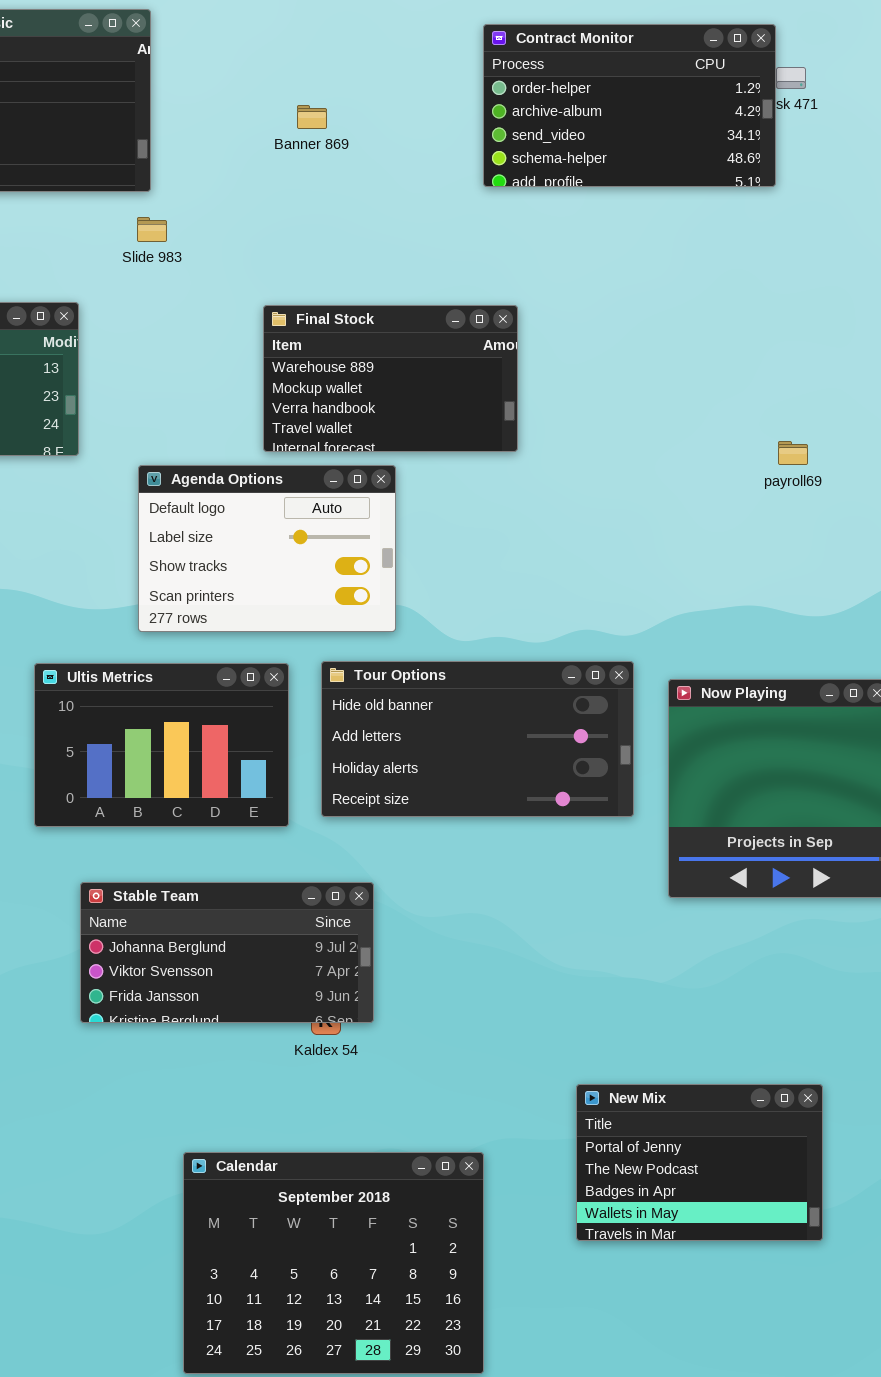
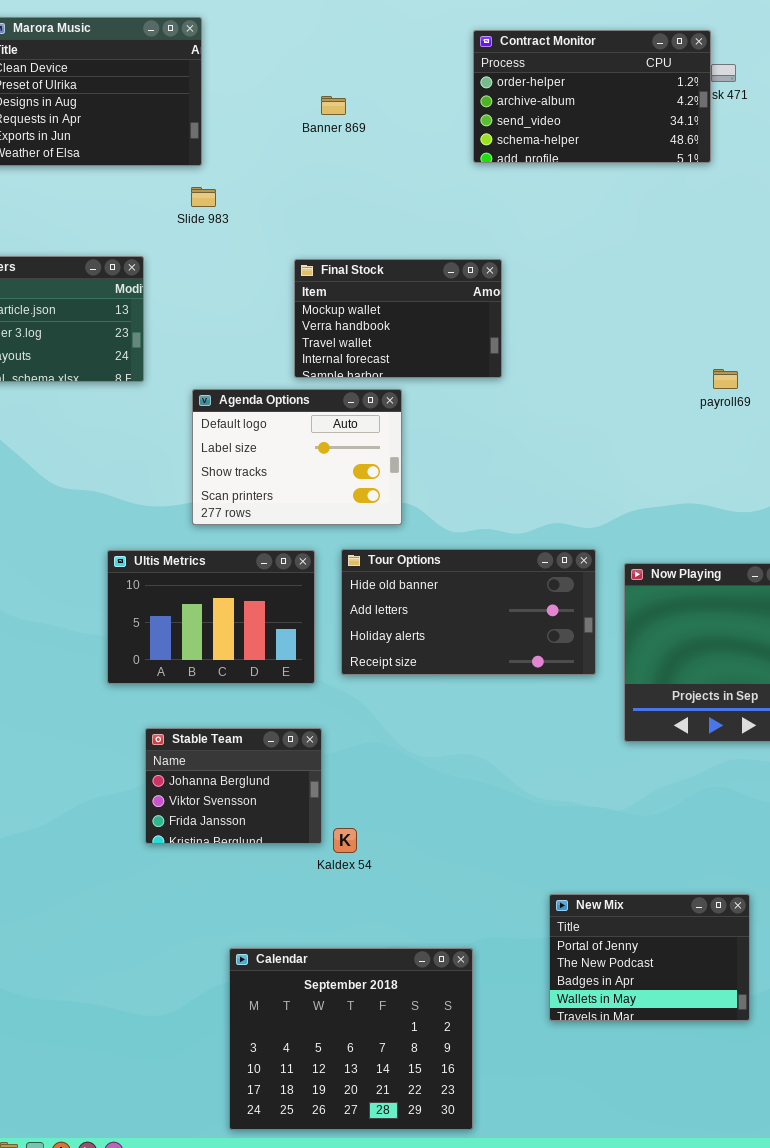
Final Stock: [263,305,518,452] -> [294,259,502,378], scrolled down 1 row
Stable Team: [80,882,374,1023] -> [145,728,322,844], resized

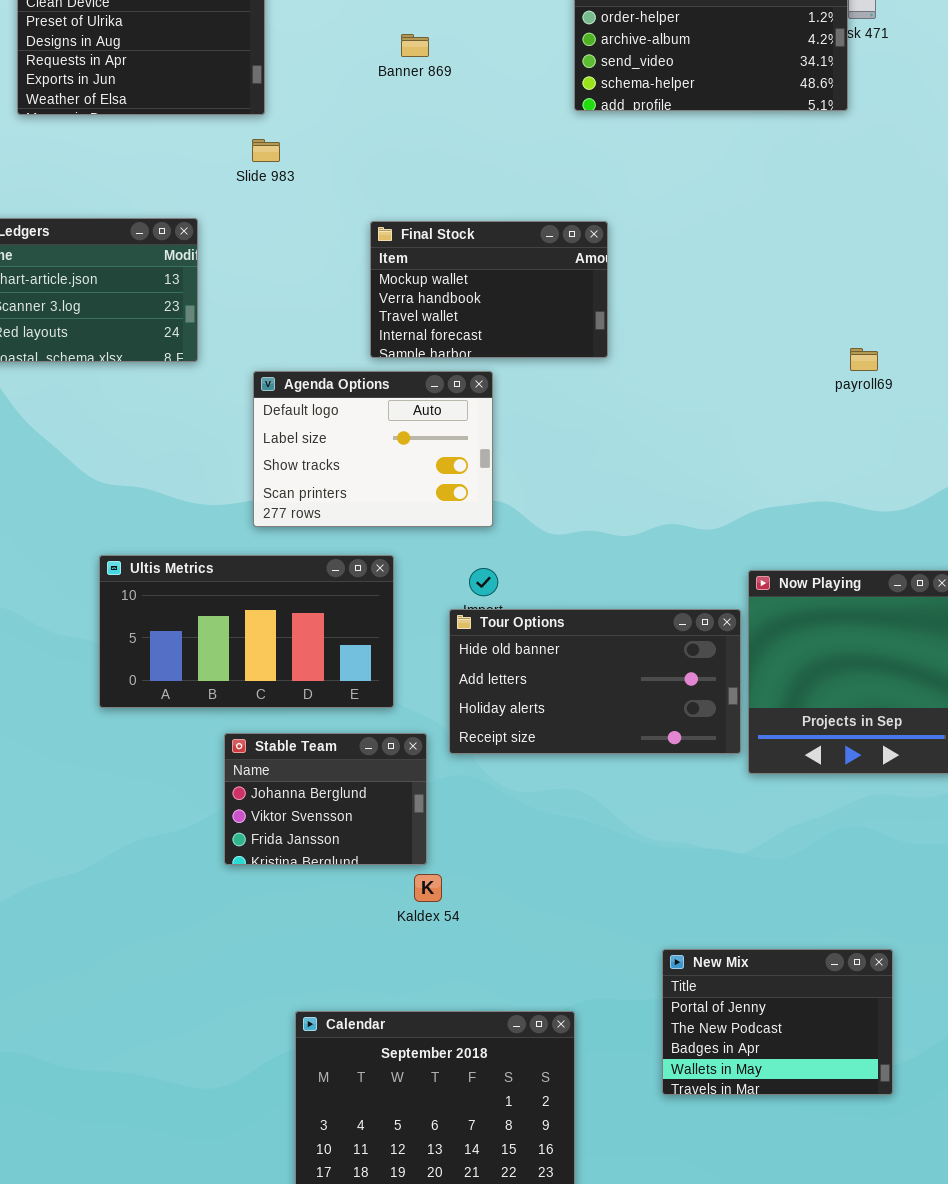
Tour Options: [341,549,596,675] -> [449,609,741,754], moved
Ultis Metrics: [107,550,315,684] -> [99,555,394,708], resized
Stable Team: [145,728,322,844] -> [224,733,427,865], moved

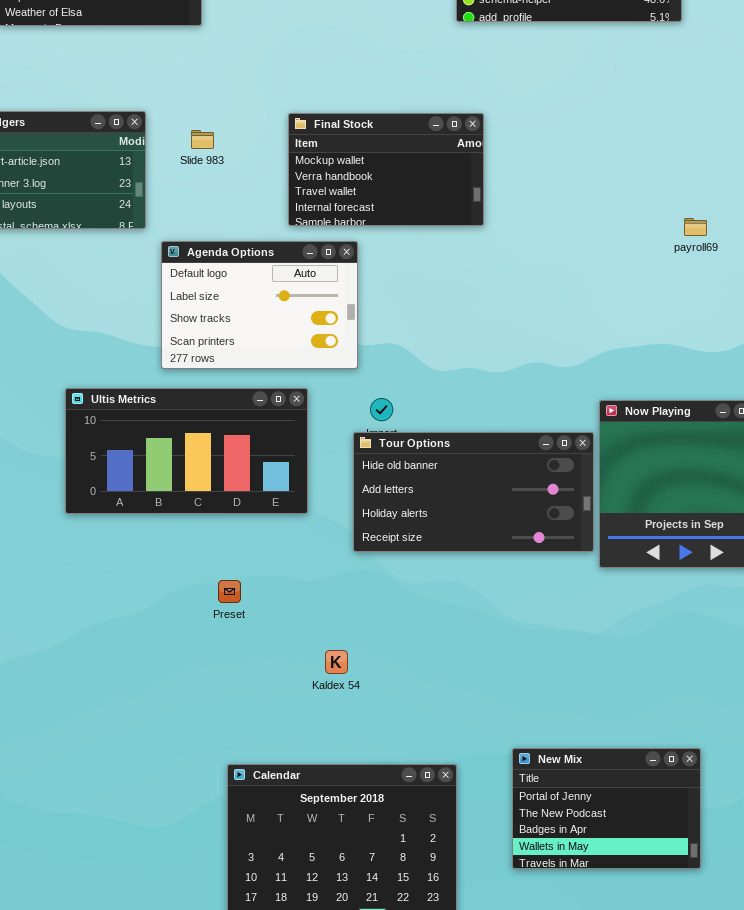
Slide 983: [252,139,280,162] -> [191,130,214,149], moved
Agenda Options: [253,371,493,527] -> [161,241,358,369], moved
Stable Team: [224,733,427,865] -> none, closed
New Mix: [662,949,893,1095] -> [512,748,701,869], moved

